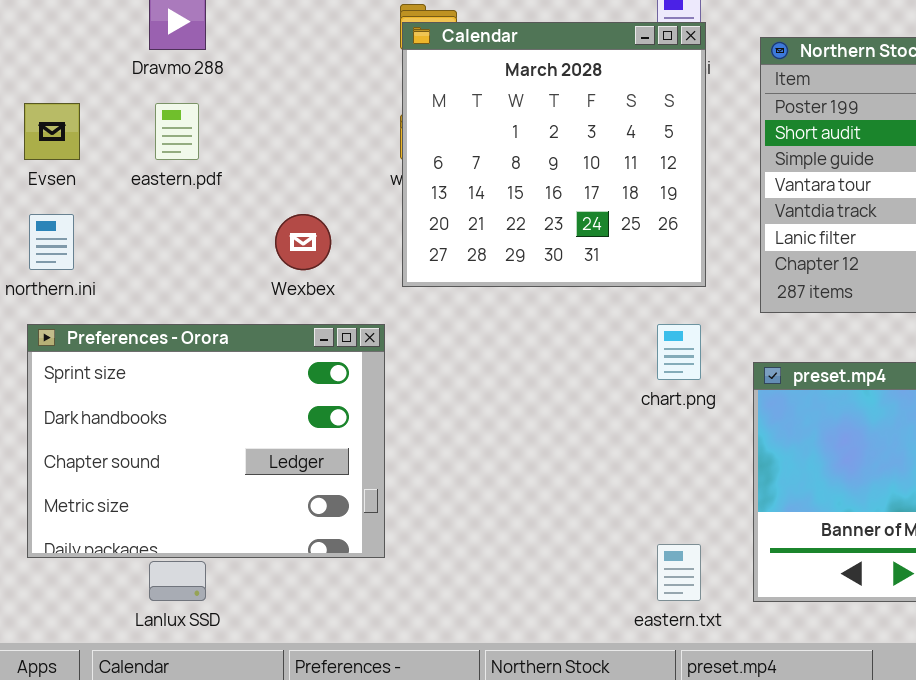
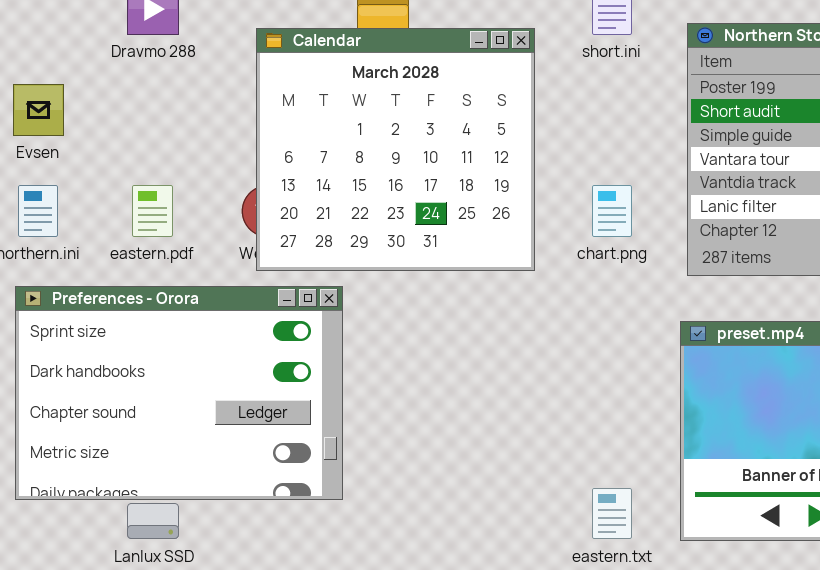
Calendar: [402,22,706,287] -> [256,28,535,271], moved
eastern.pdf: [155,103,199,160] -> [132,185,173,237], moved
chart.png: [657,324,701,380] -> [592,185,632,237], moved

